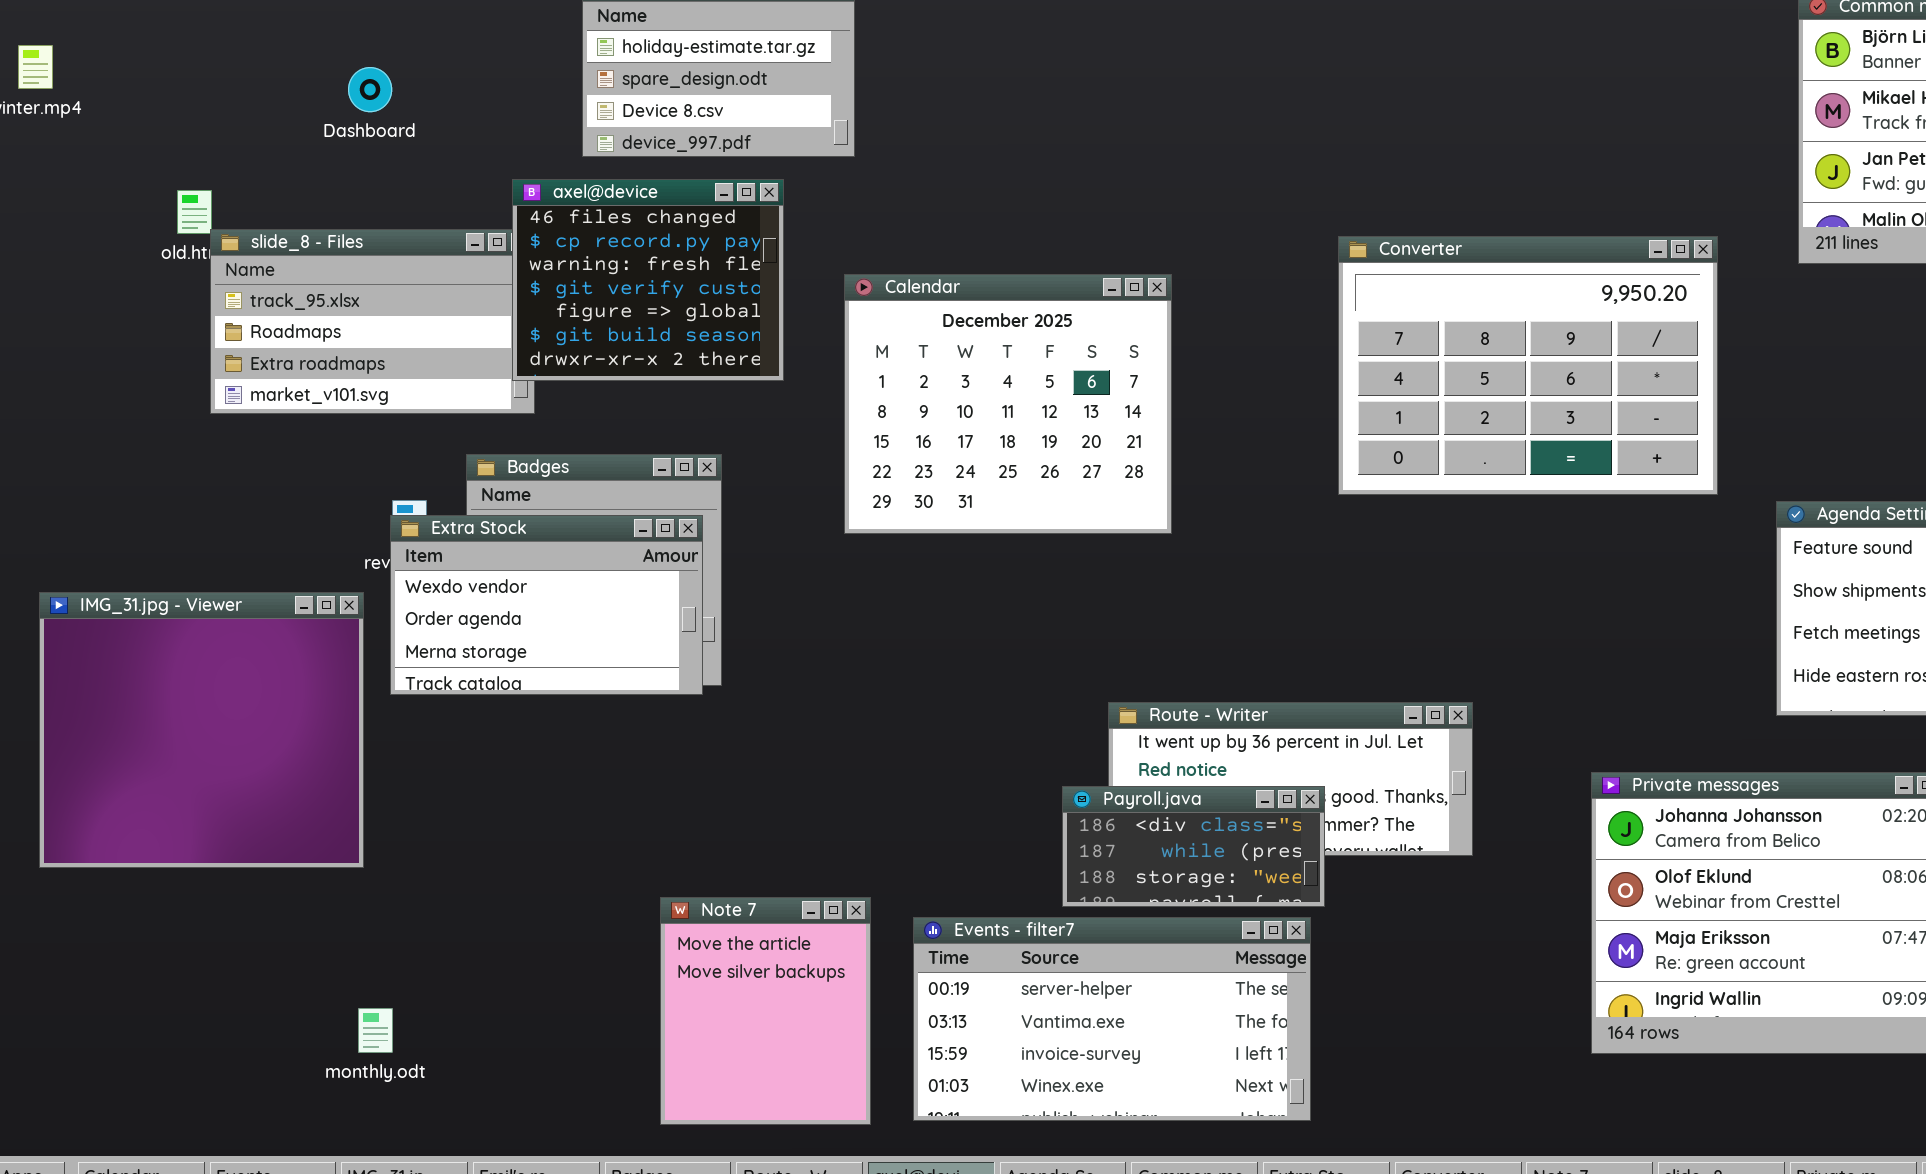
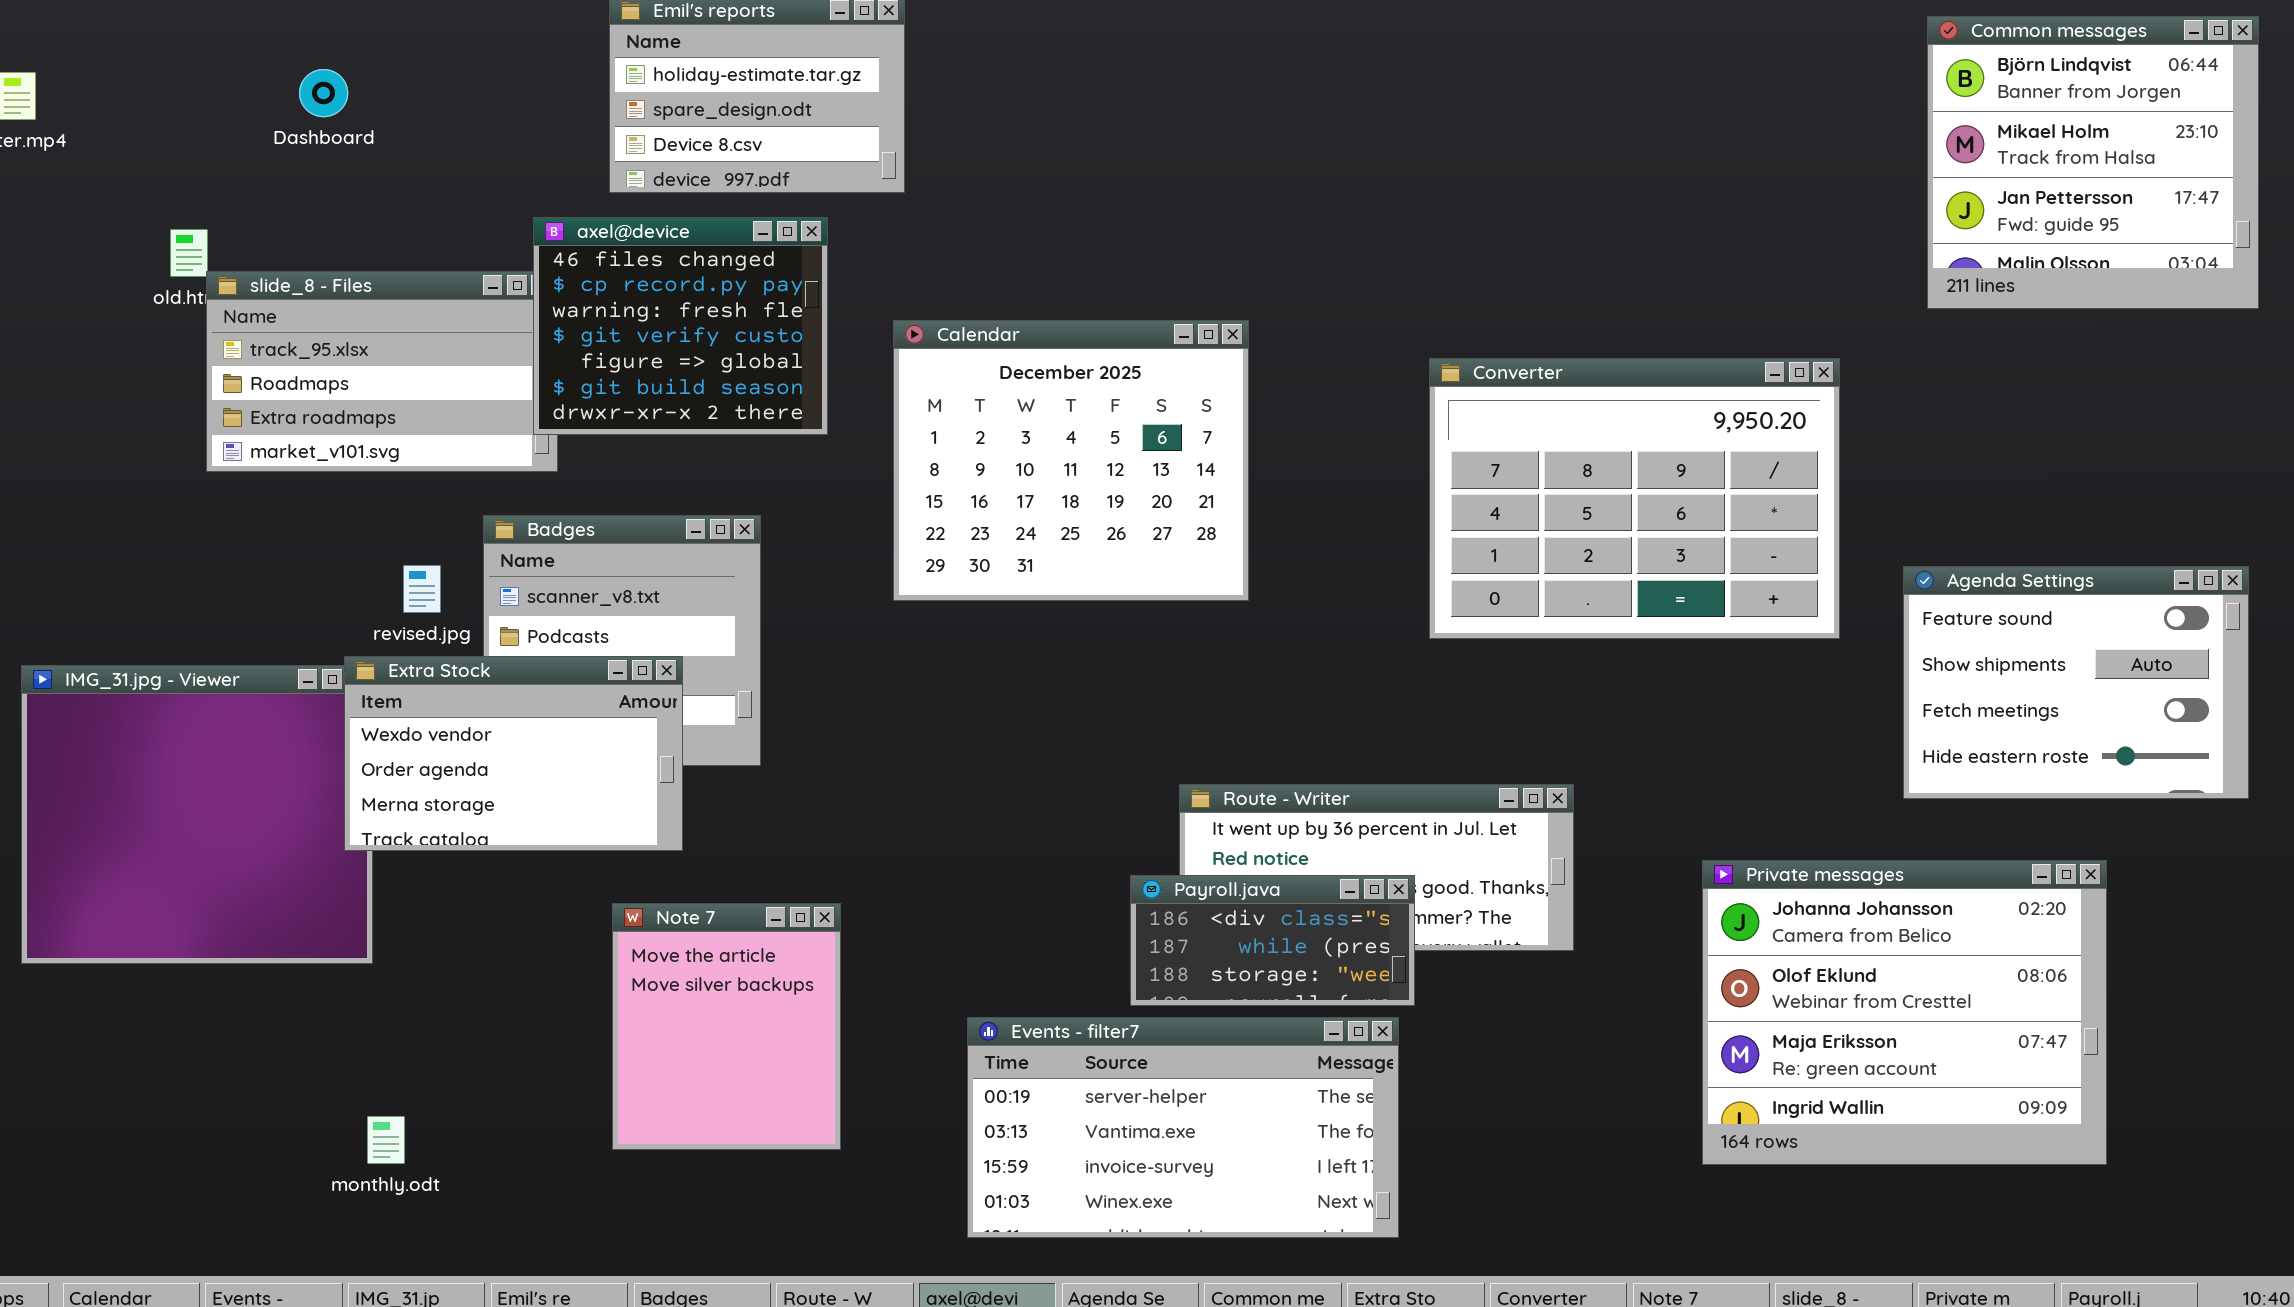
Dashboard: [348,67,392,112] -> [299,69,348,117], moved
Converter: [1338,236,1718,495] -> [1429,358,1840,639], moved
Extra Stock: [390,515,703,695] -> [344,656,683,851], moved
Note 7: [660,897,871,1125] -> [612,903,841,1150], moved

